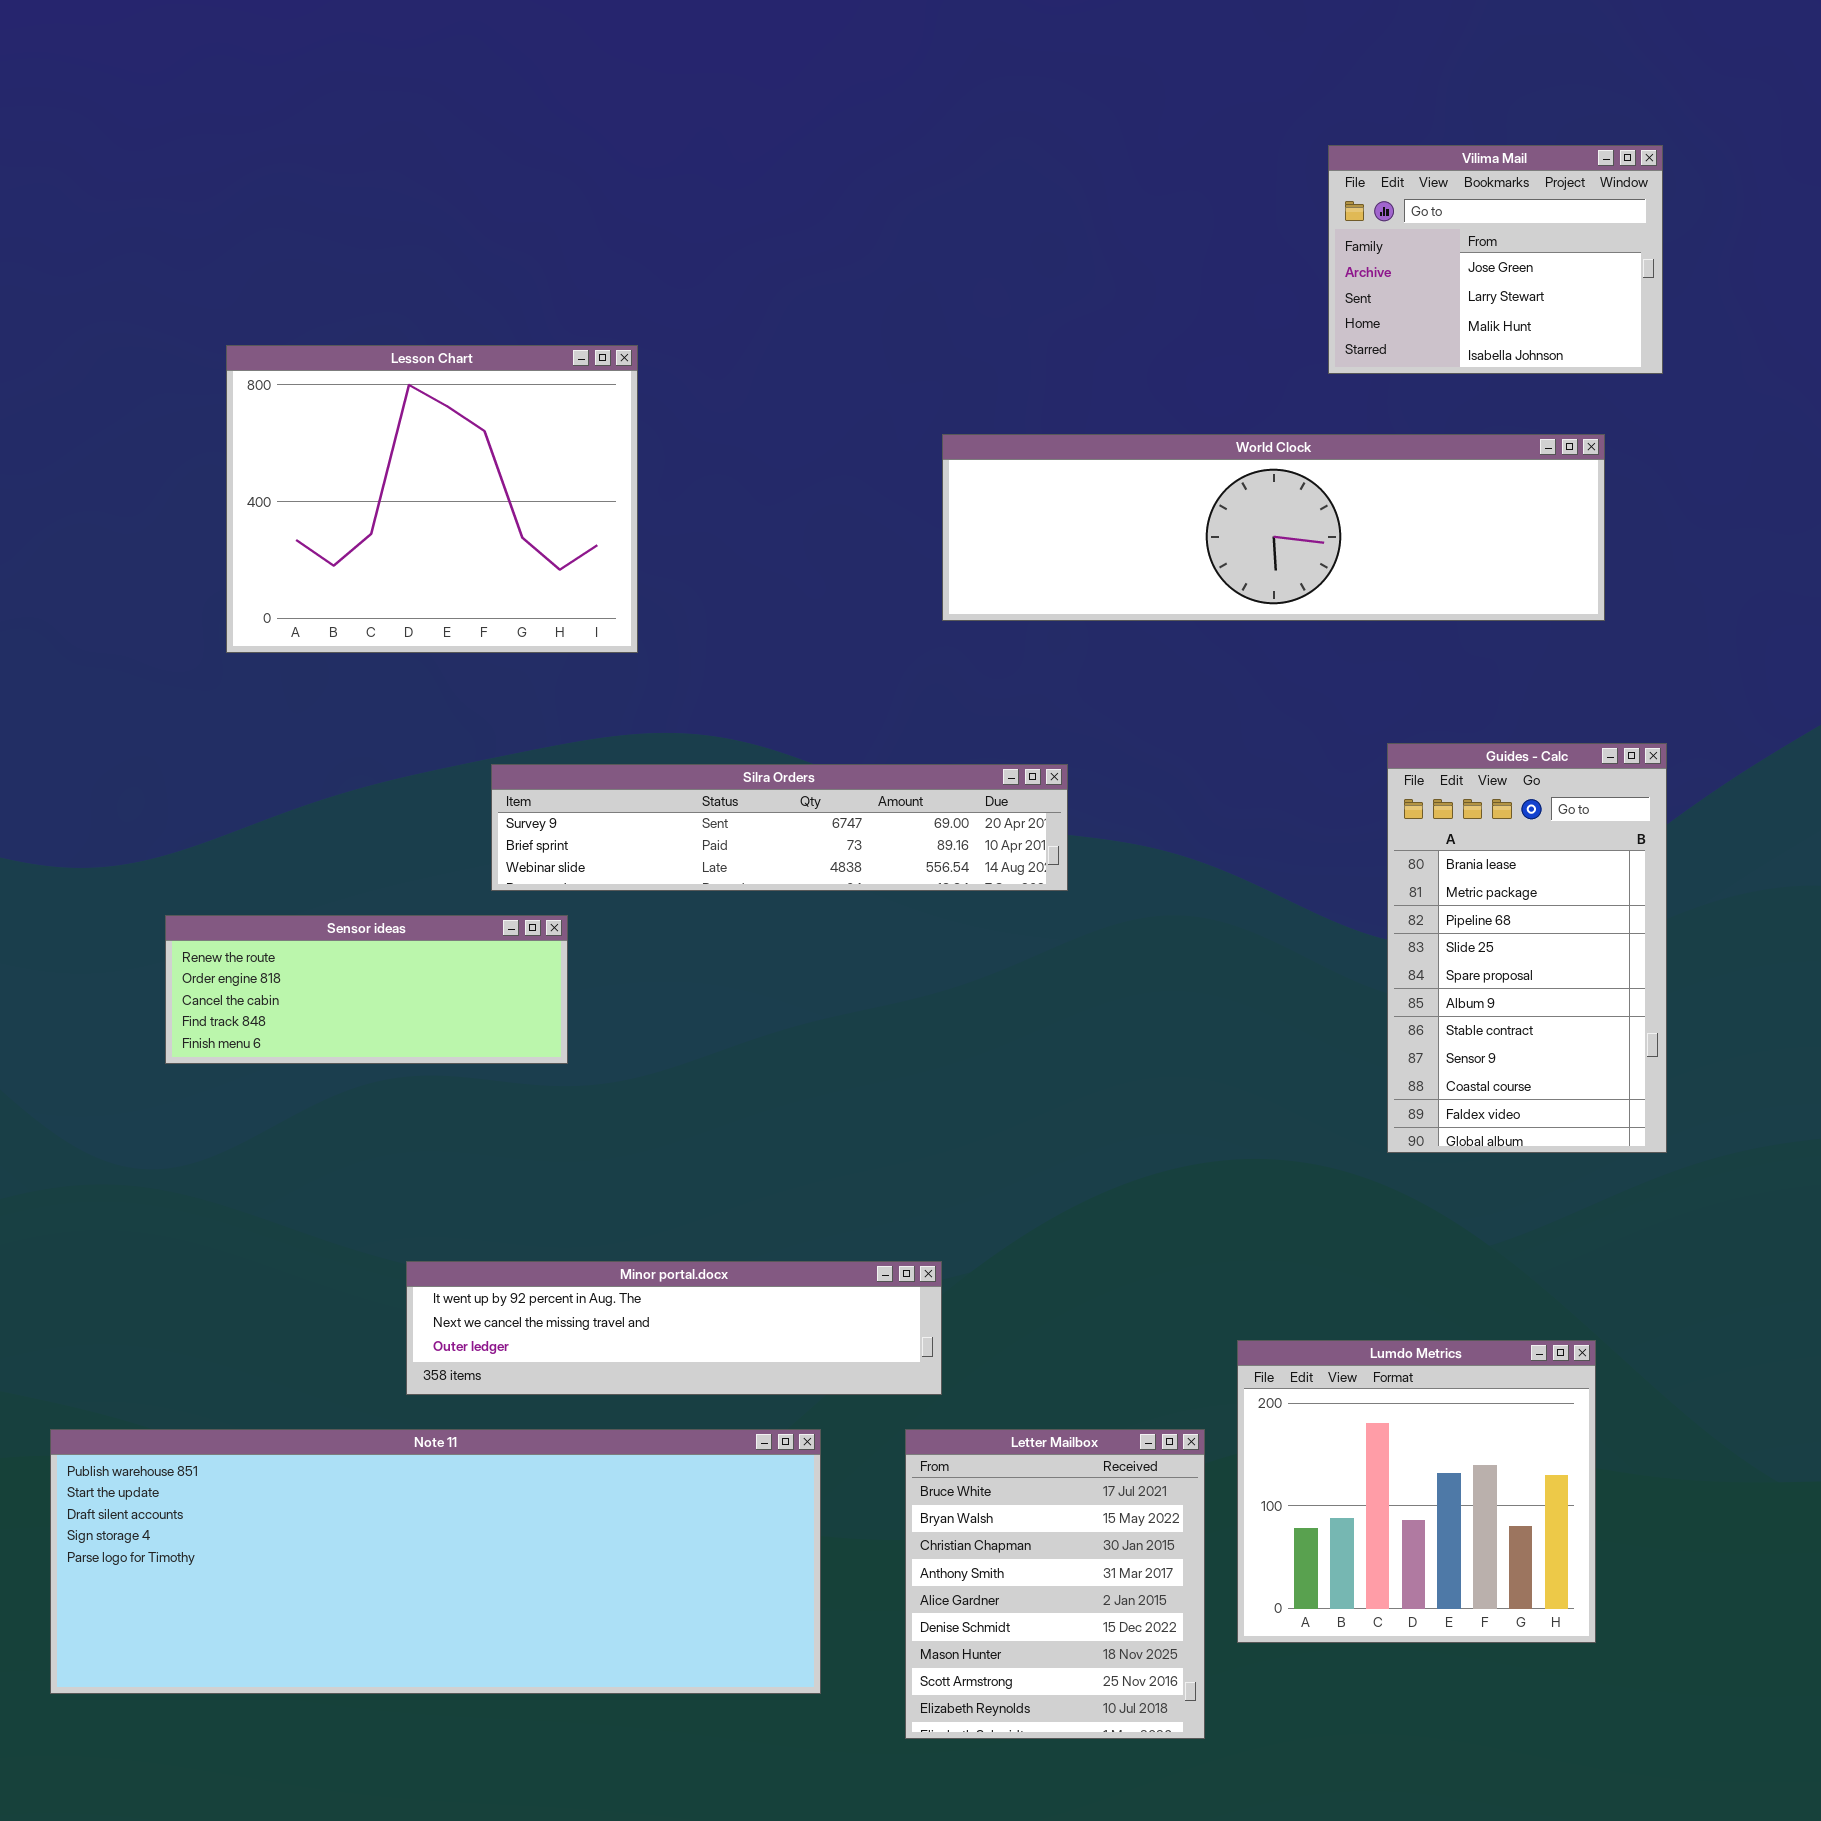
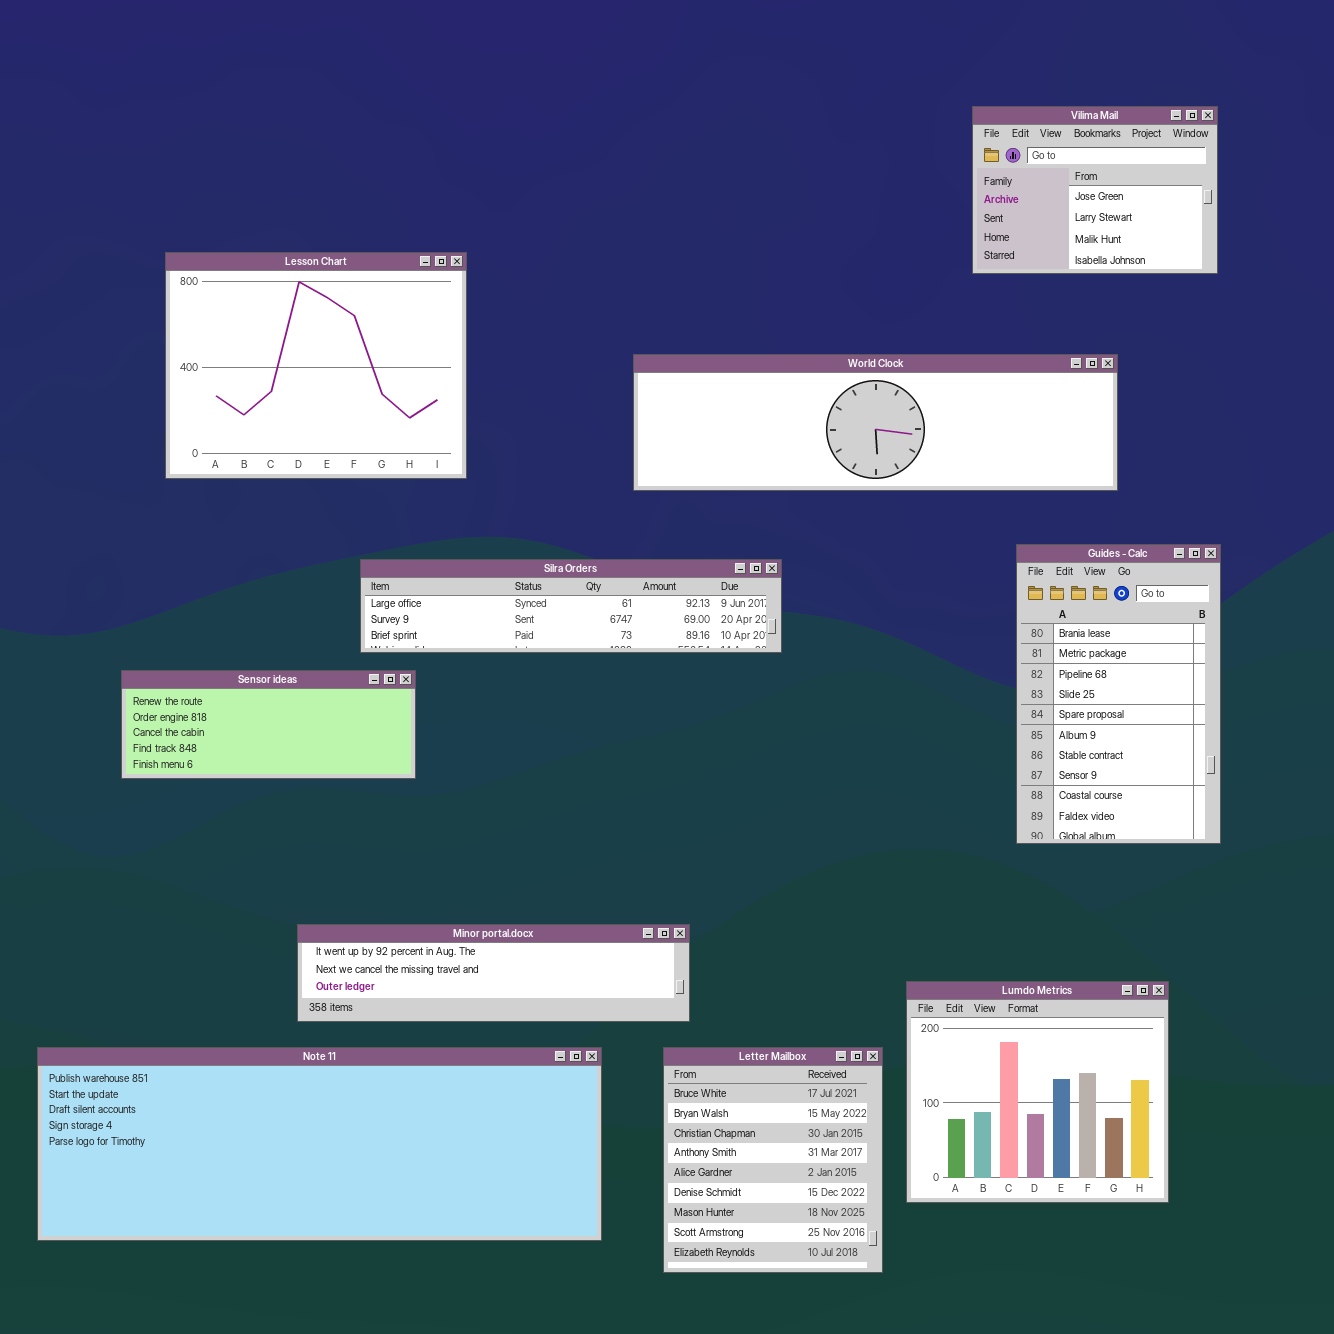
World Clock: [942,434,1605,621] -> [633,354,1118,491], moved
Silra Orders: [491,764,1068,891] -> [360,559,782,653], scrolled up 1 row

